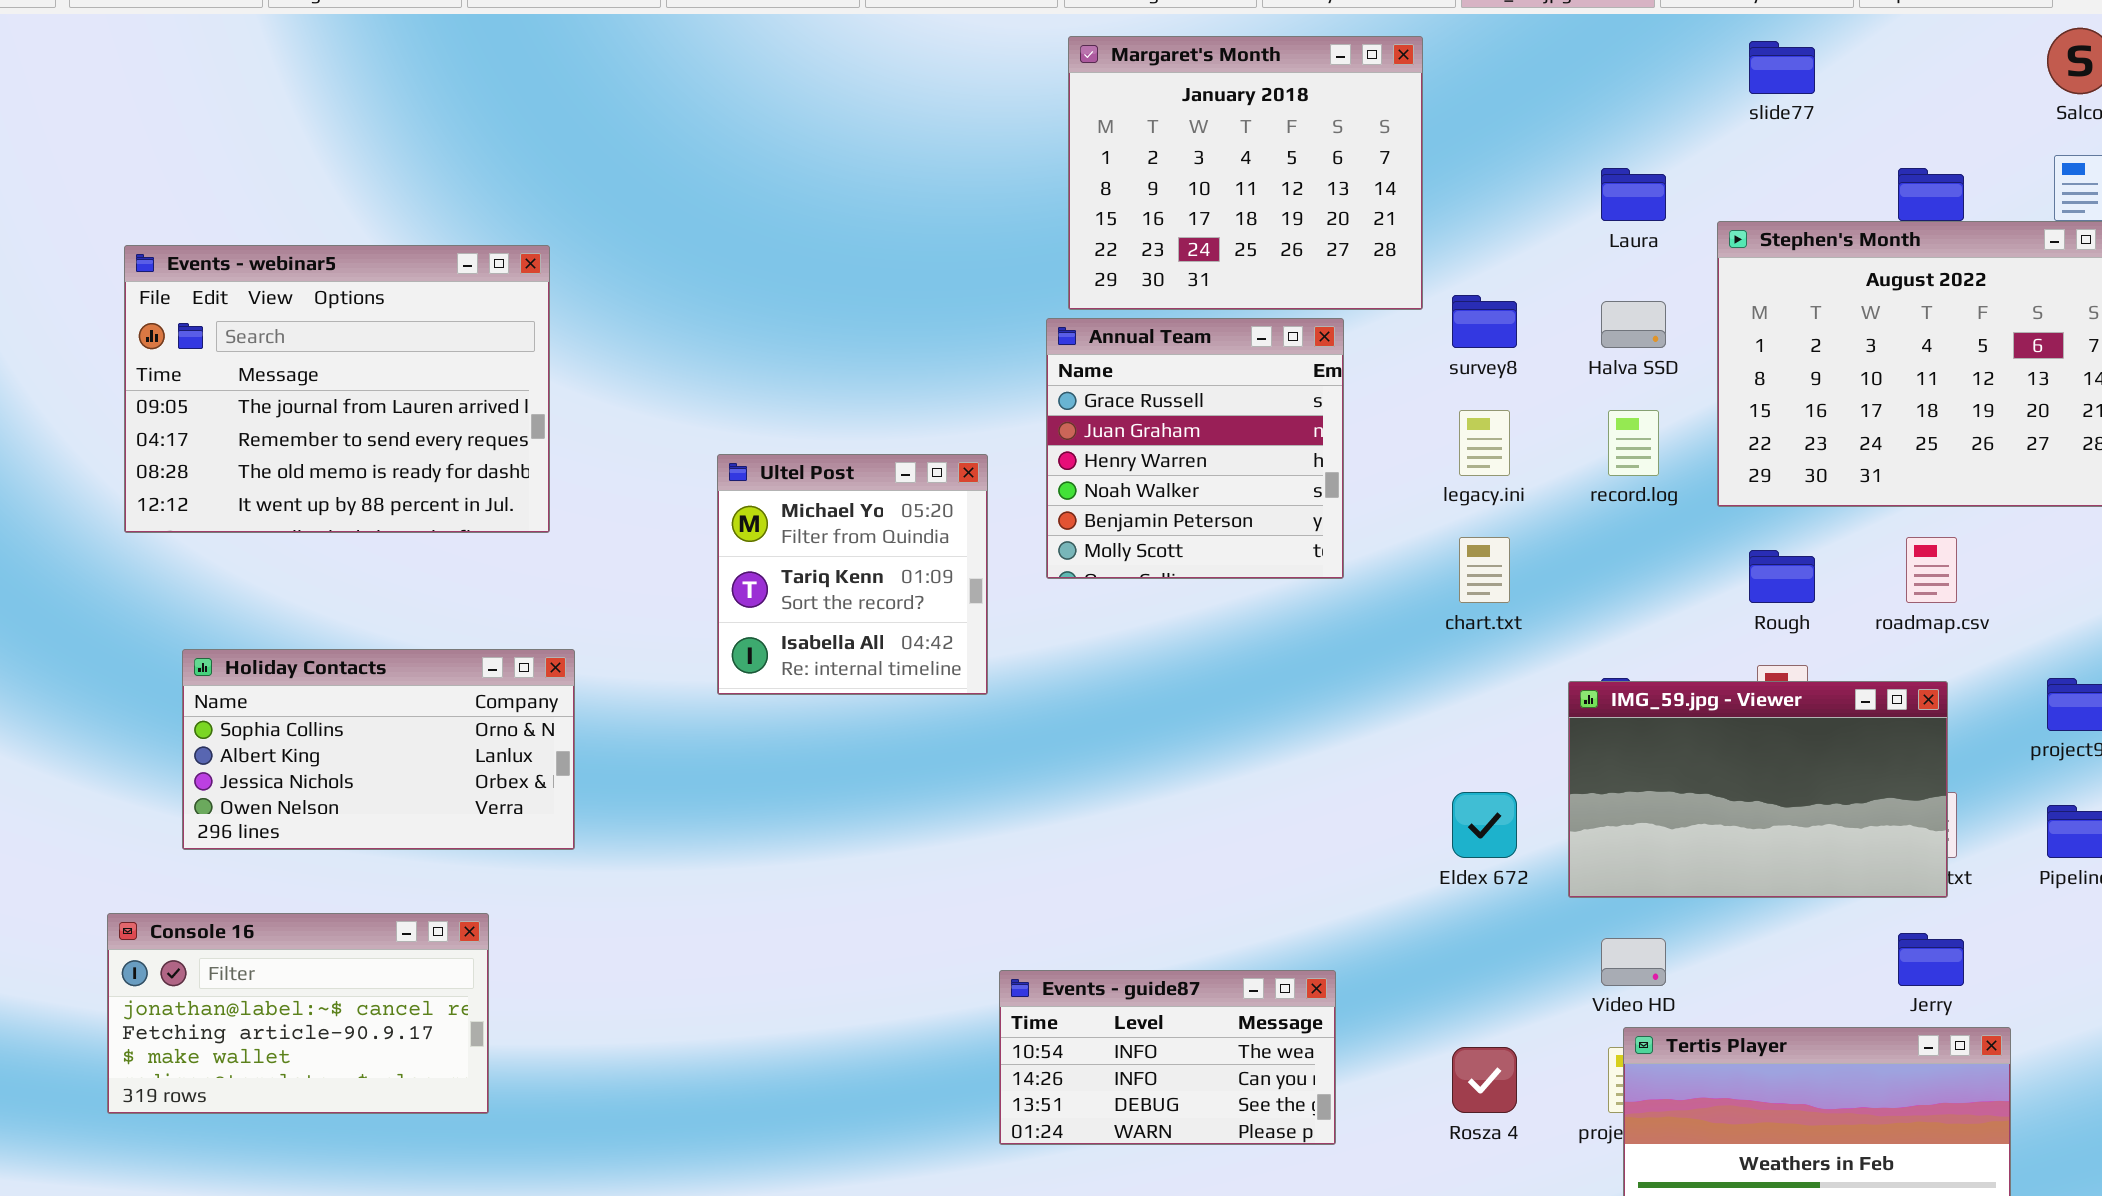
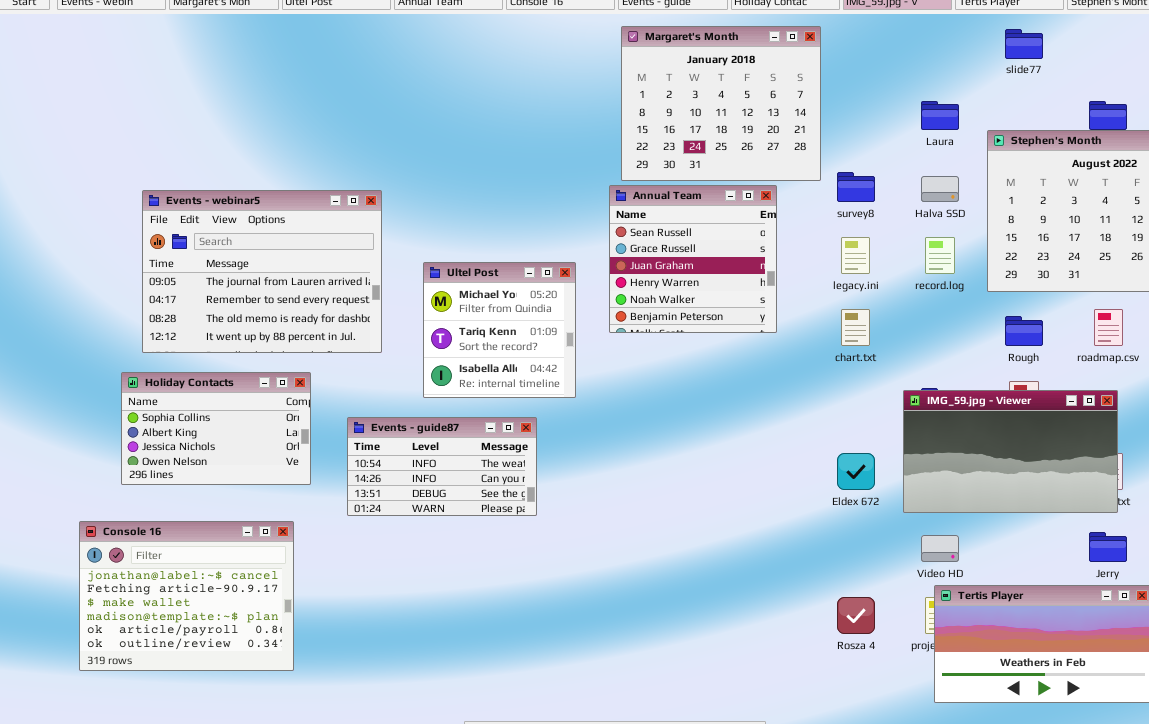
Events - webinar5: [124,245,550,533] -> [142,190,382,353], moved
Annual Team: [1046,318,1344,579] -> [609,185,777,333], scrolled up 1 row
Holiday Contacts: [182,649,575,850] -> [121,372,311,485], resized
Console 16: [107,913,489,1114] -> [79,521,294,671], resized
Events - guide87: [999,970,1336,1145] -> [347,417,537,516], moved

